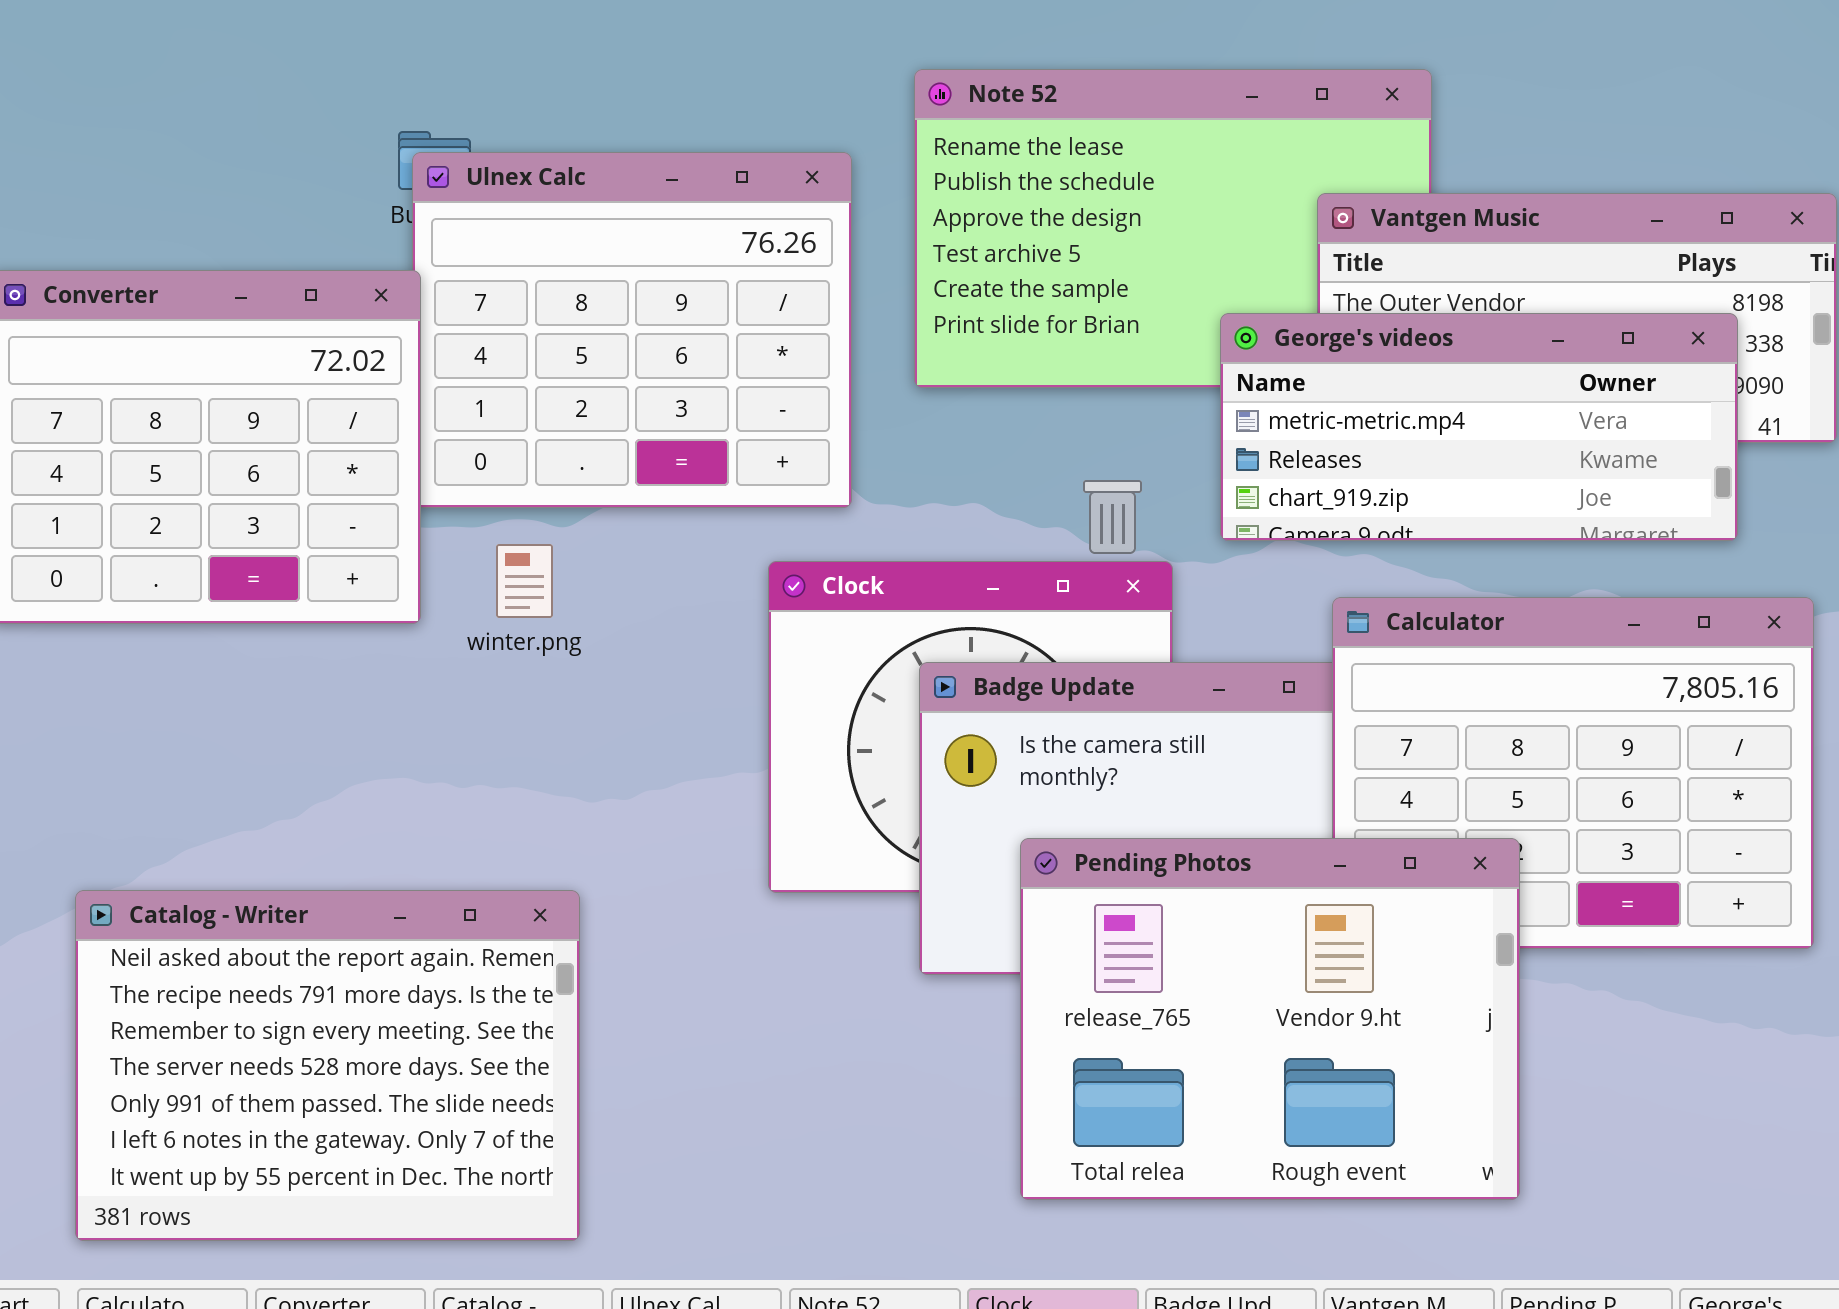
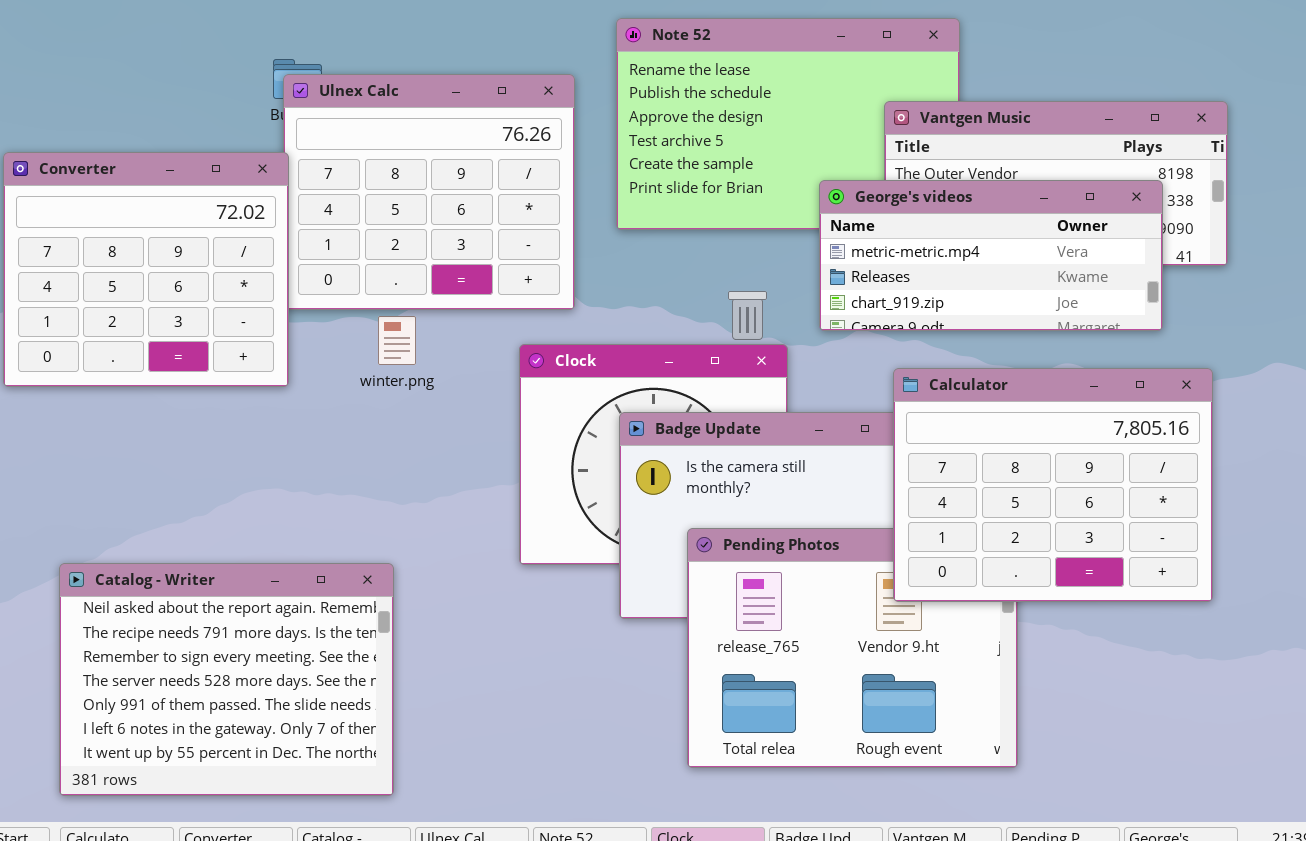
winter.png: [496,544,553,618] -> [378,316,416,365], moved
Calculator: [1332,597,1814,949] -> [893,368,1213,602], raised

